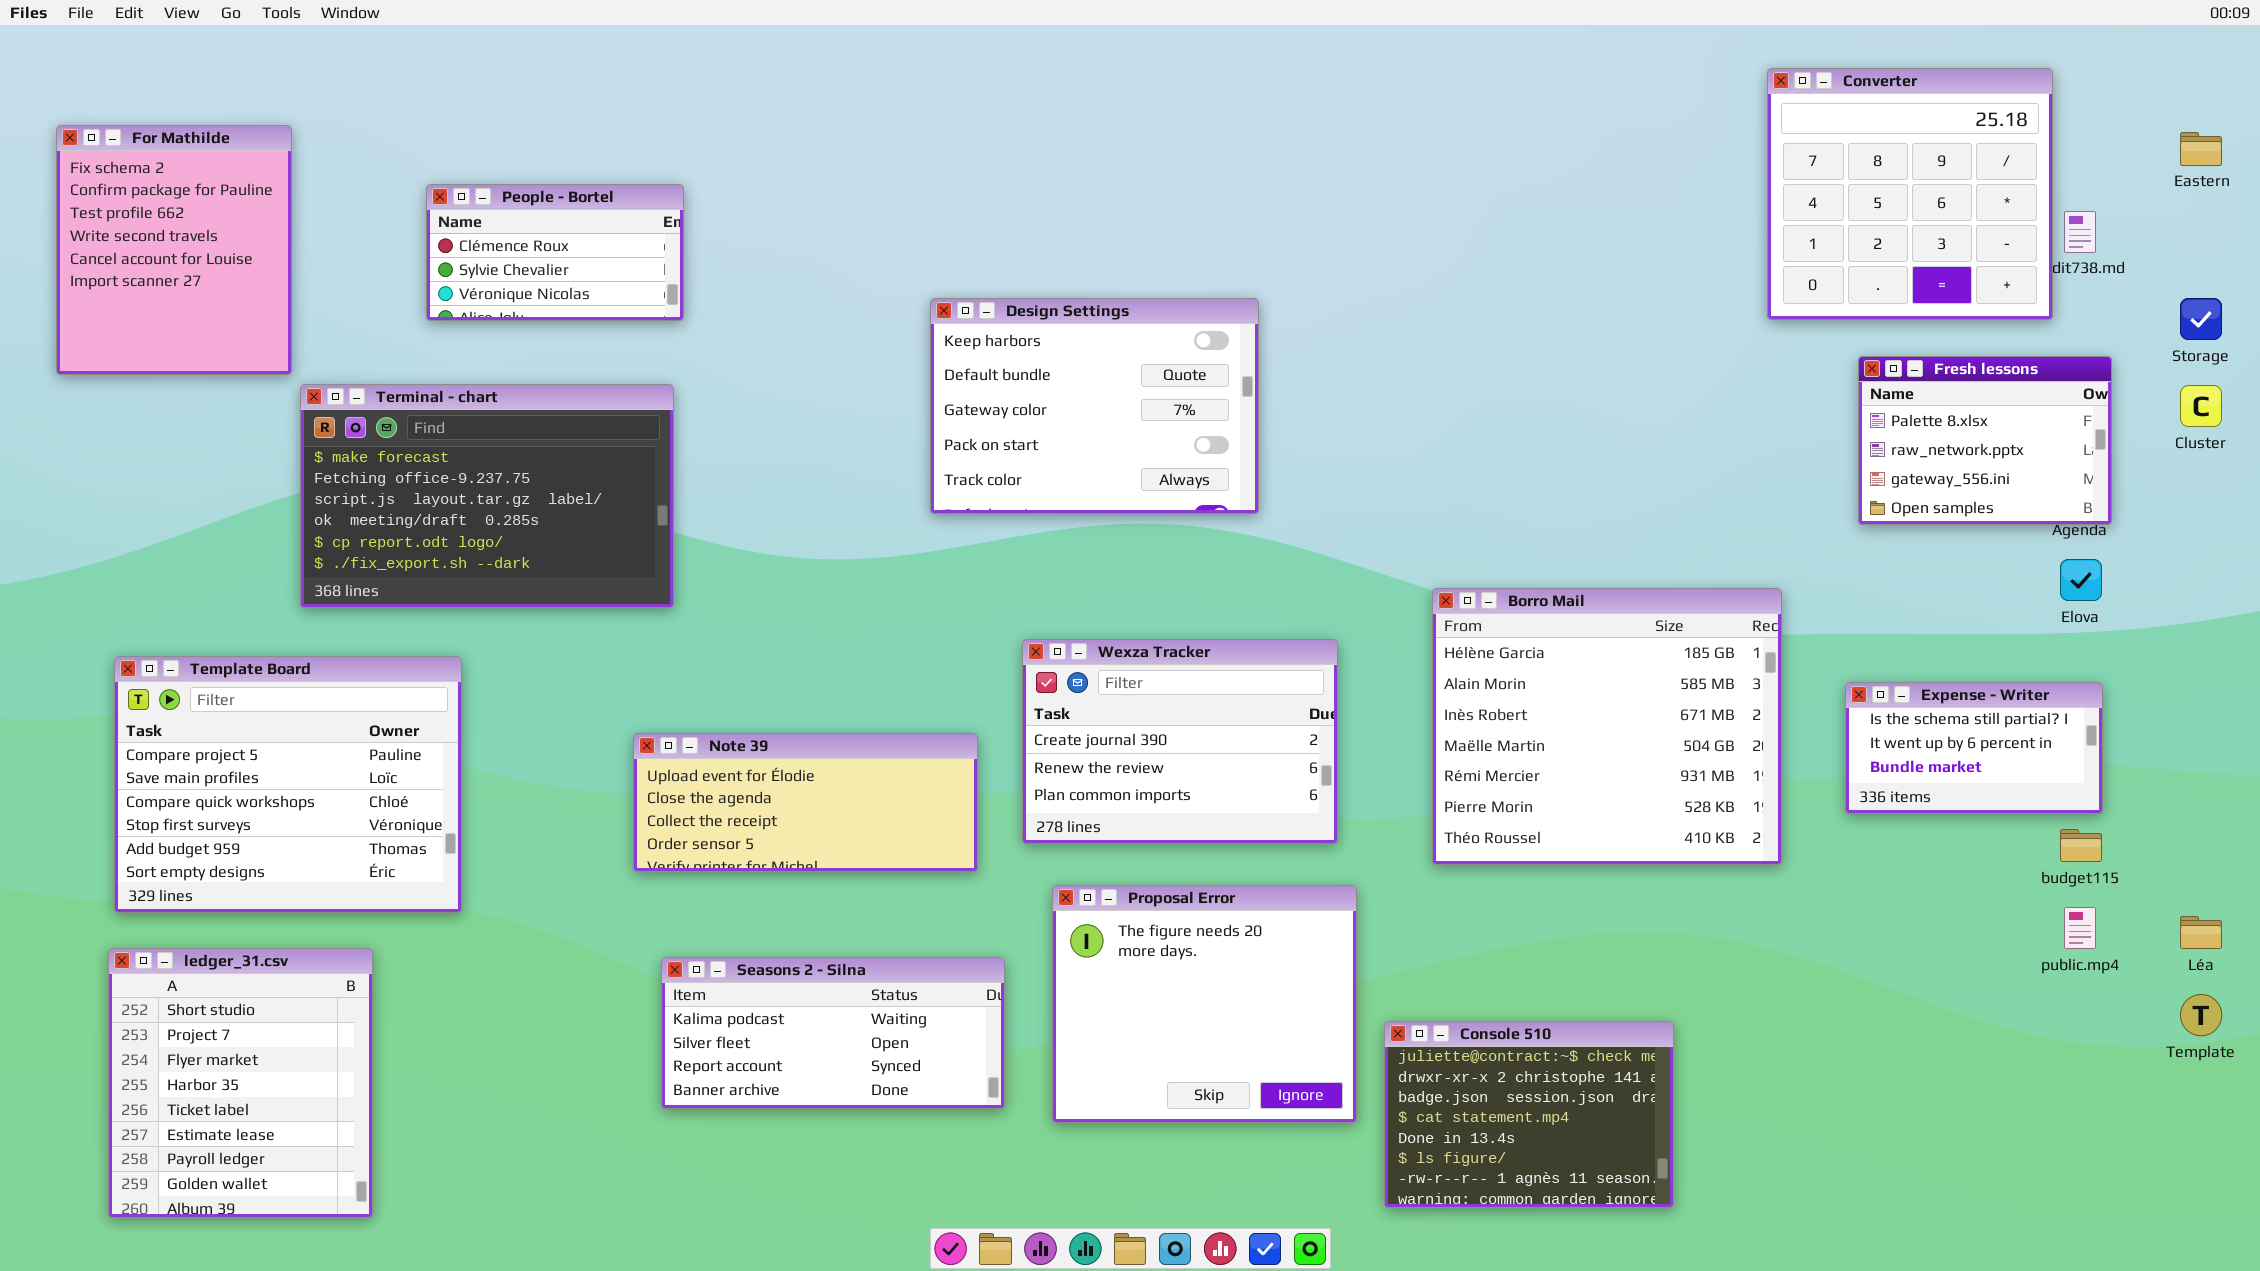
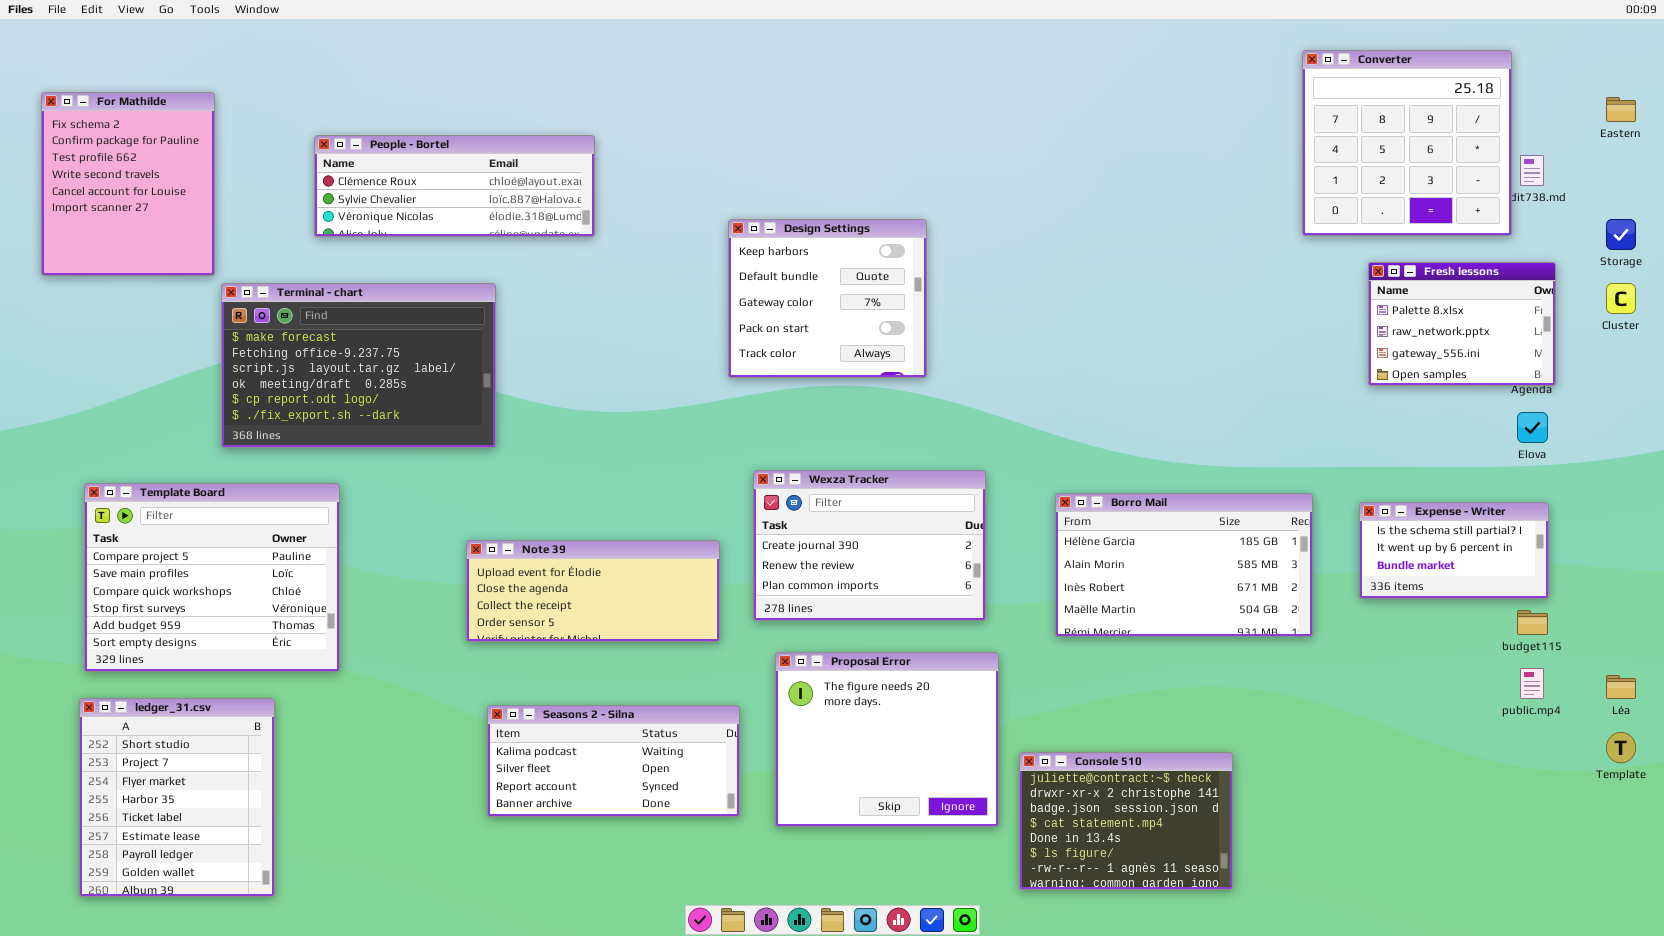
People - Bortel: [426,184,684,321] -> [314,135,595,237], resized
Design Settings: [930,298,1259,514] -> [728,219,927,378], resized
Borro Mail: [1432,588,1782,865] -> [1055,493,1313,637], resized

